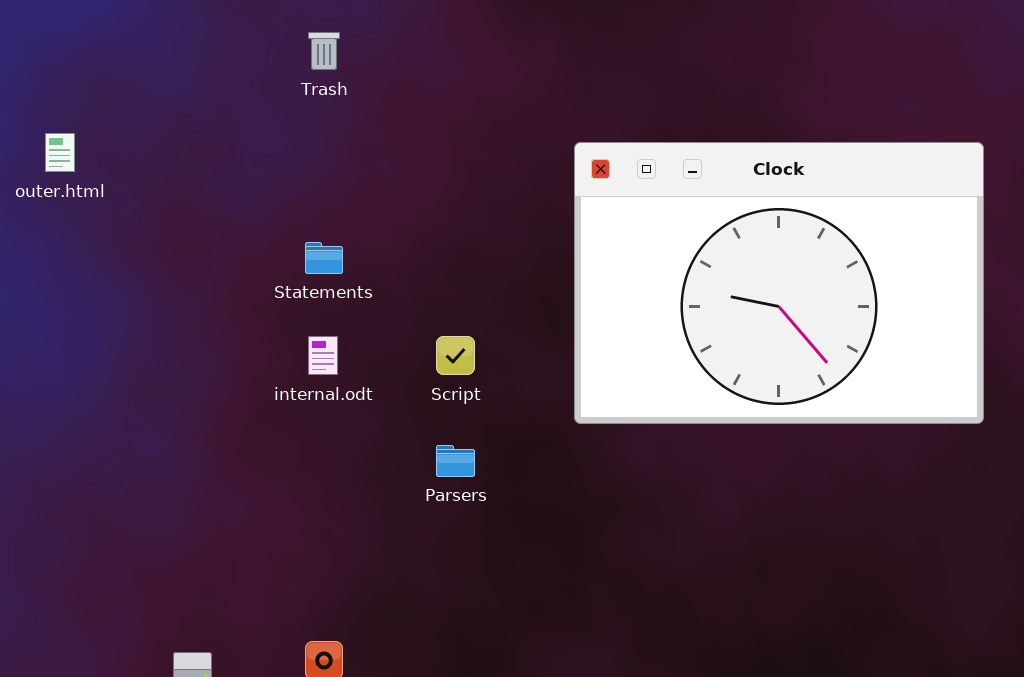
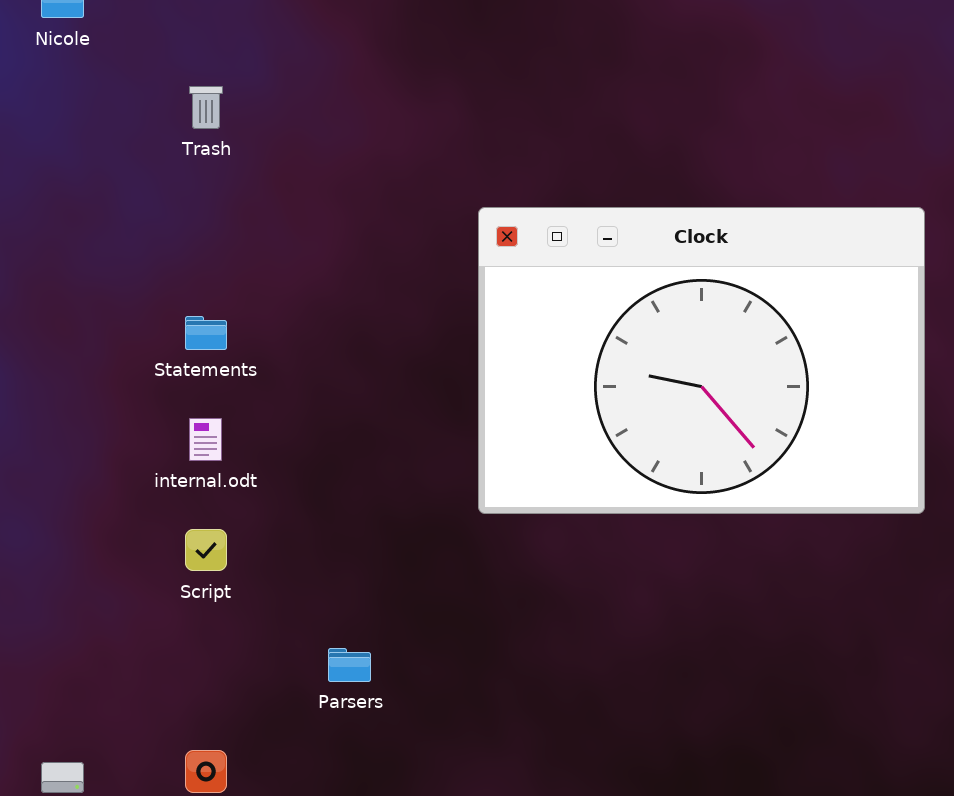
Script: [436,336,475,375] -> [185,529,227,571], moved
Parsers: [436,445,475,477] -> [328,648,371,682], moved

